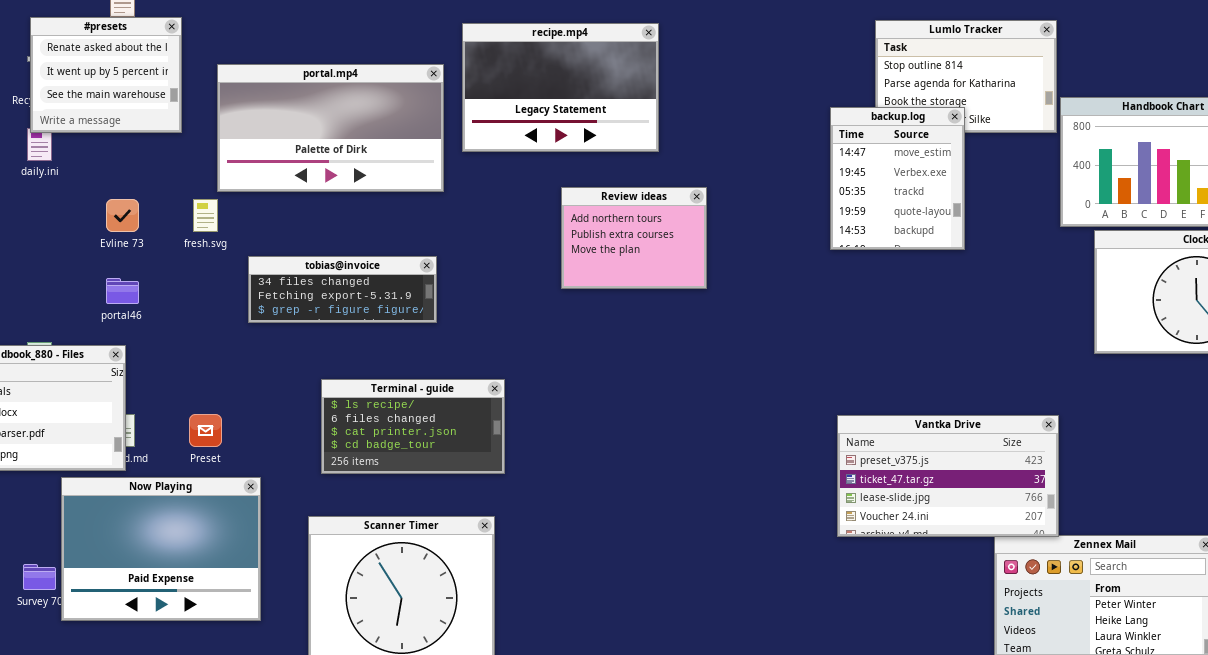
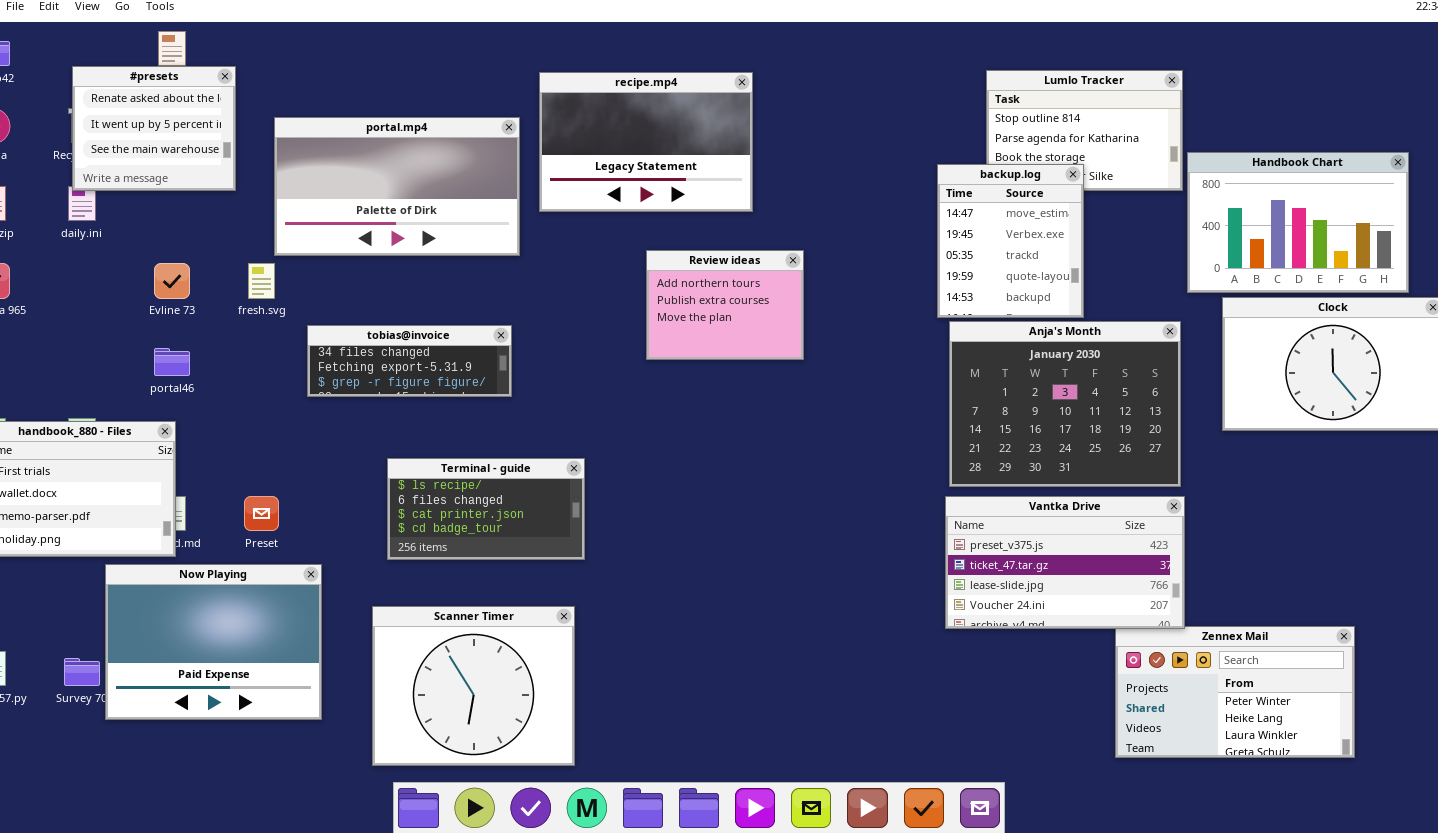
Anja's Month: none -> [949,321,1181,487], opened

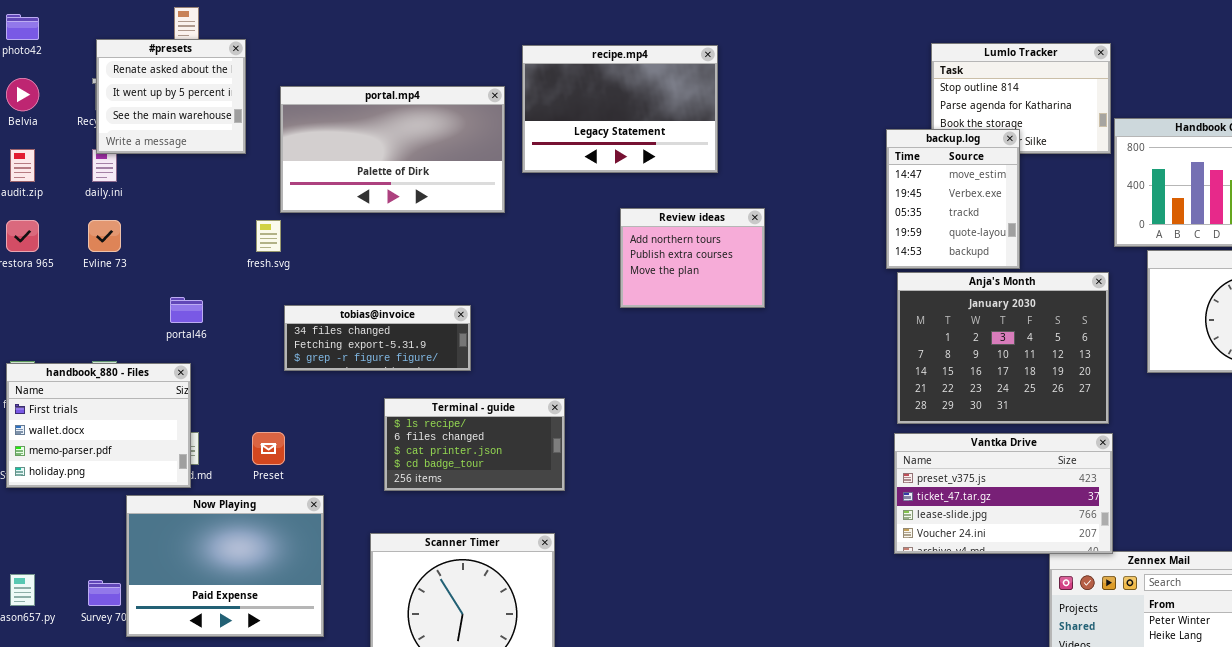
Evline 73: [154,263,190,299] -> [88,220,121,252], moved
tobias@invoice: [307,325,512,397] -> [284,305,471,371], moved

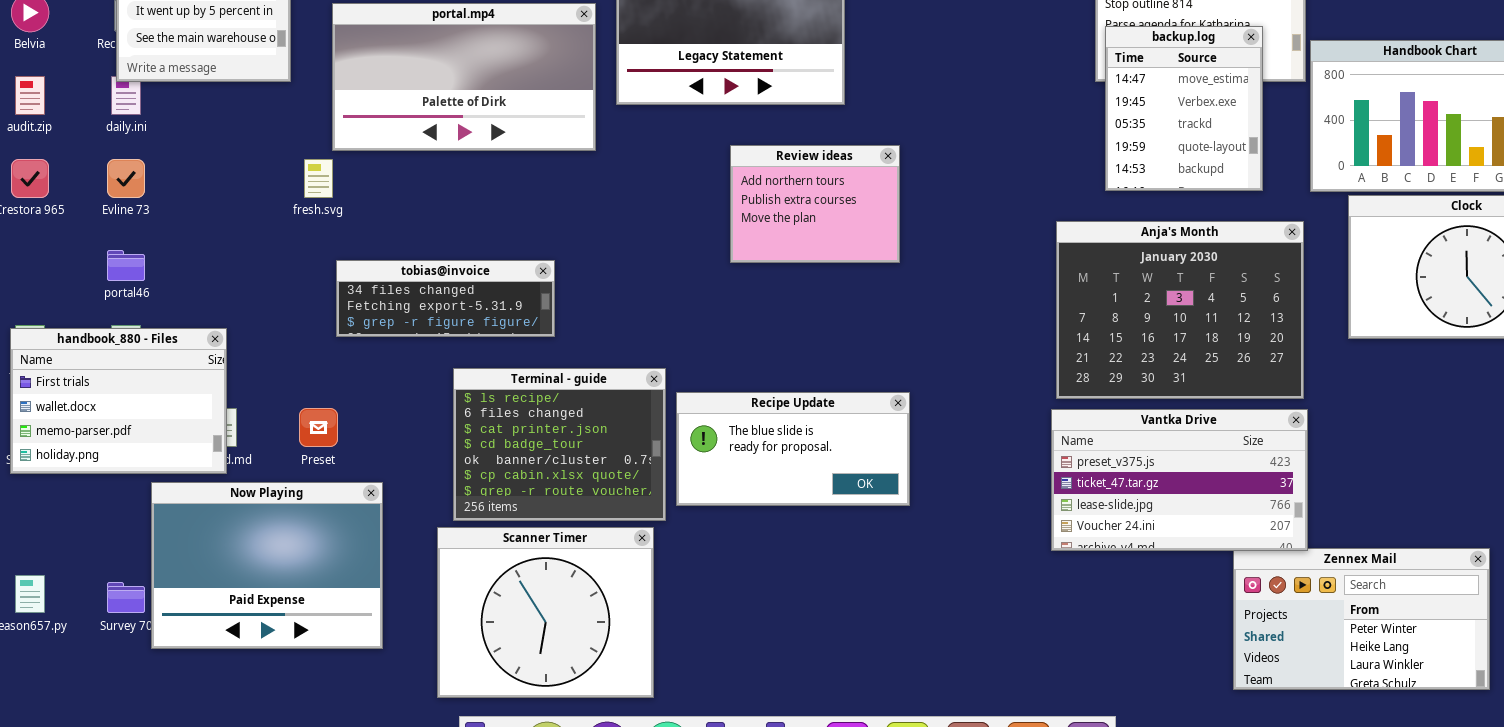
backup.log: [886,129,1020,269] -> [1105,26,1263,191], moved
portal46: [170,297,203,323] -> [107,250,145,281], moved
Terminal - guide: [384,398,565,491] -> [453,368,666,521], resized
Recipe Update: none -> [676,392,910,506], opened

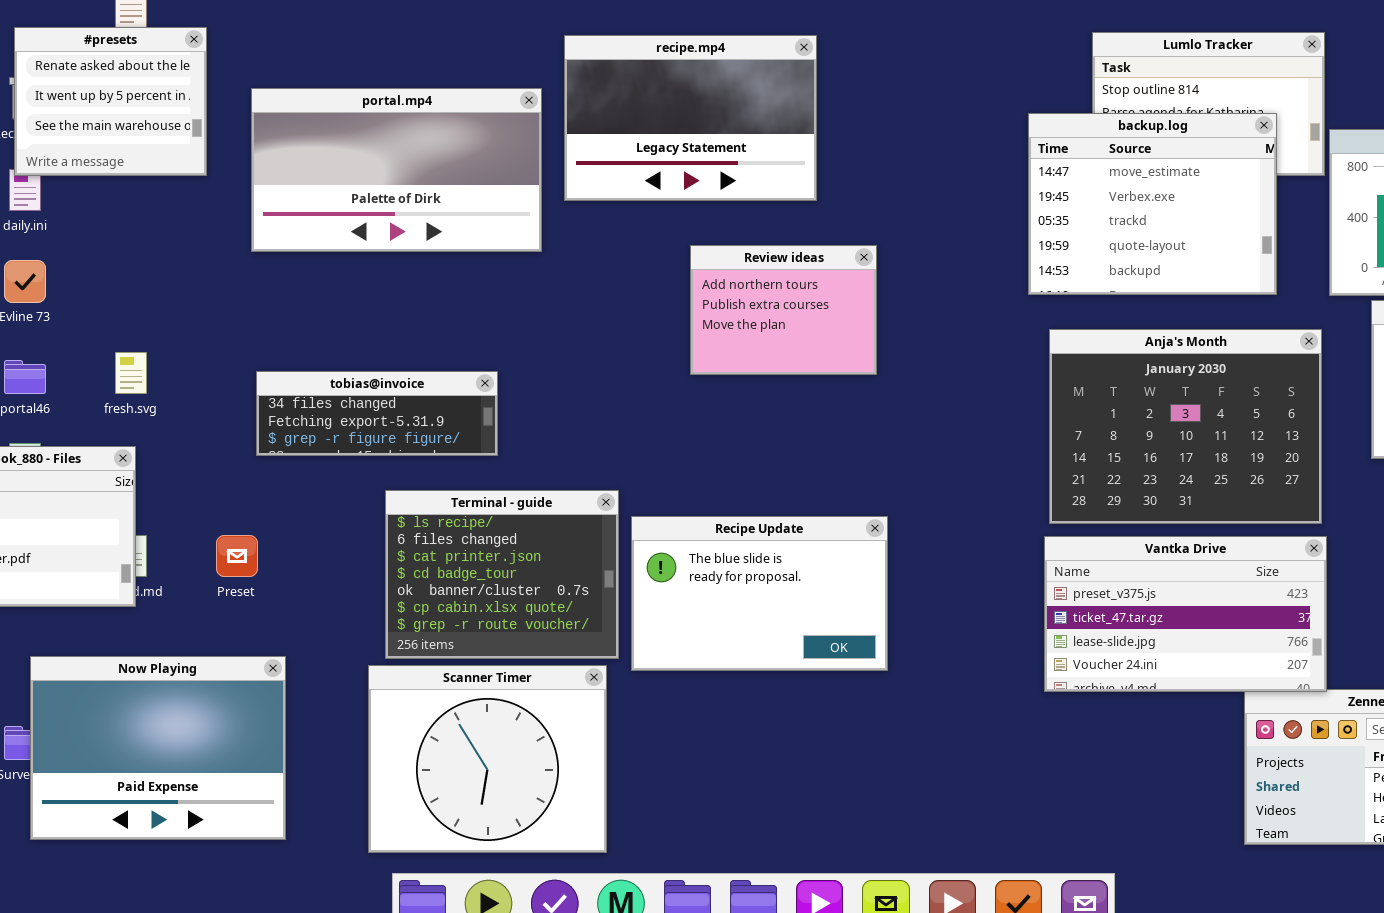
backup.log: [1105,26,1263,191] -> [1028,113,1277,295], resized
fresh.svg: [304,159,333,198] -> [115,352,147,394], moved
Recipe Update: [676,392,910,506] -> [631,516,888,671], resized
Now Playing: [151,482,383,649] -> [30,656,286,840], moved

